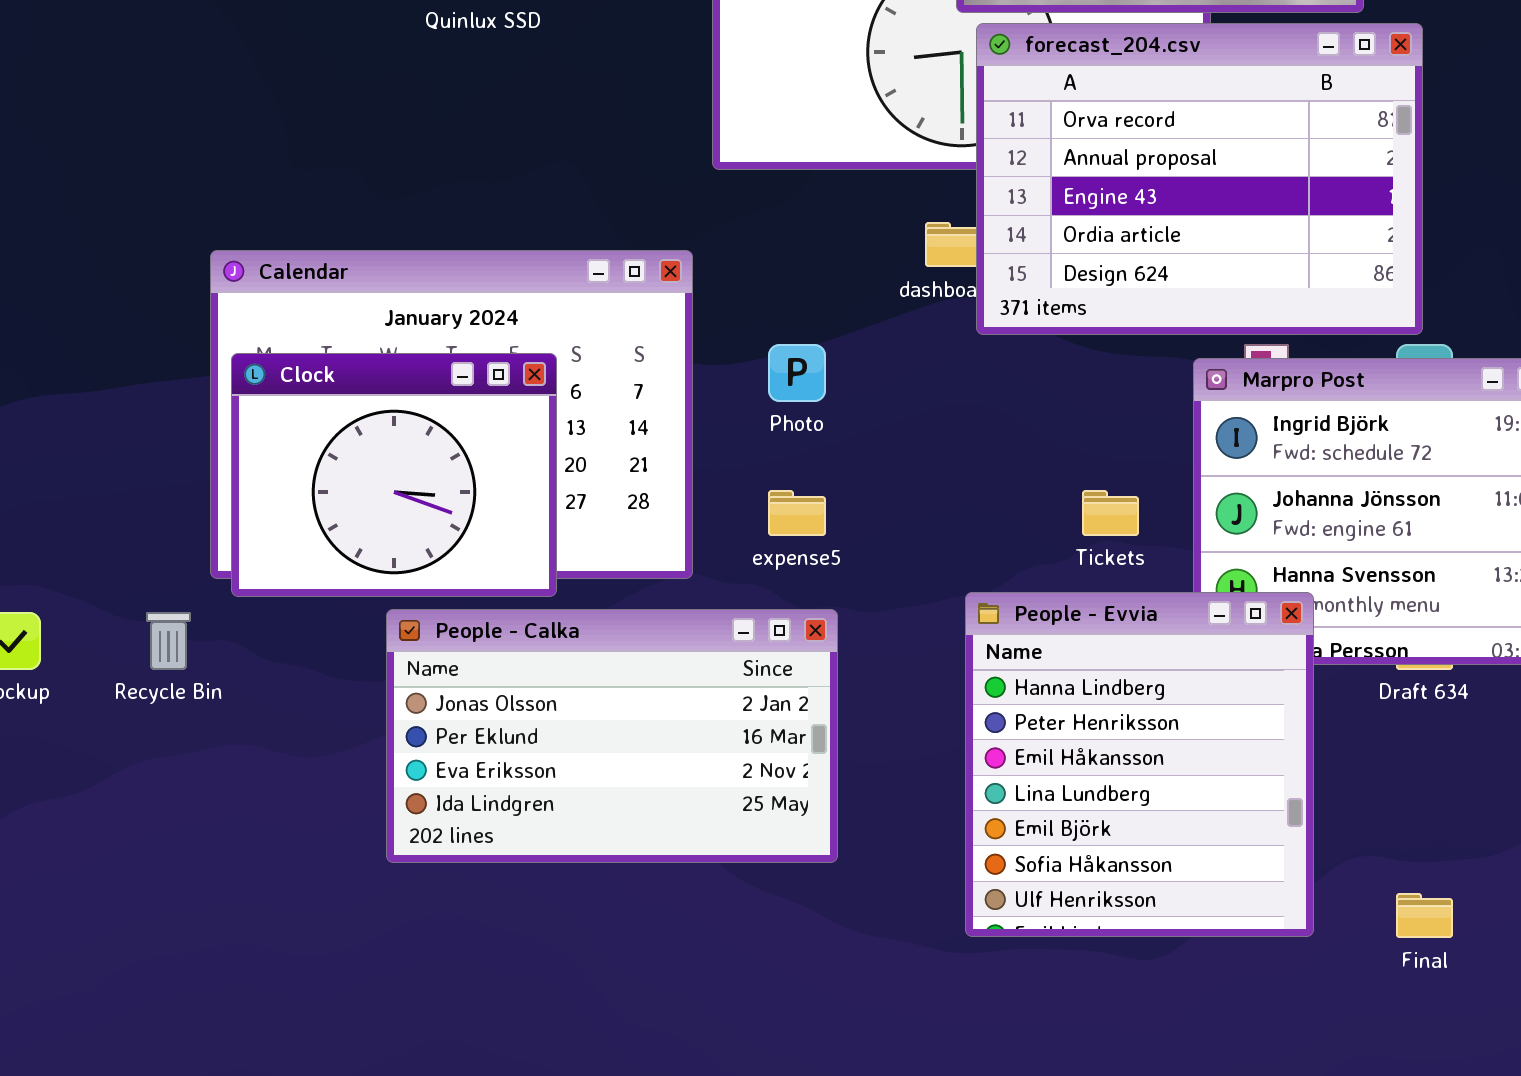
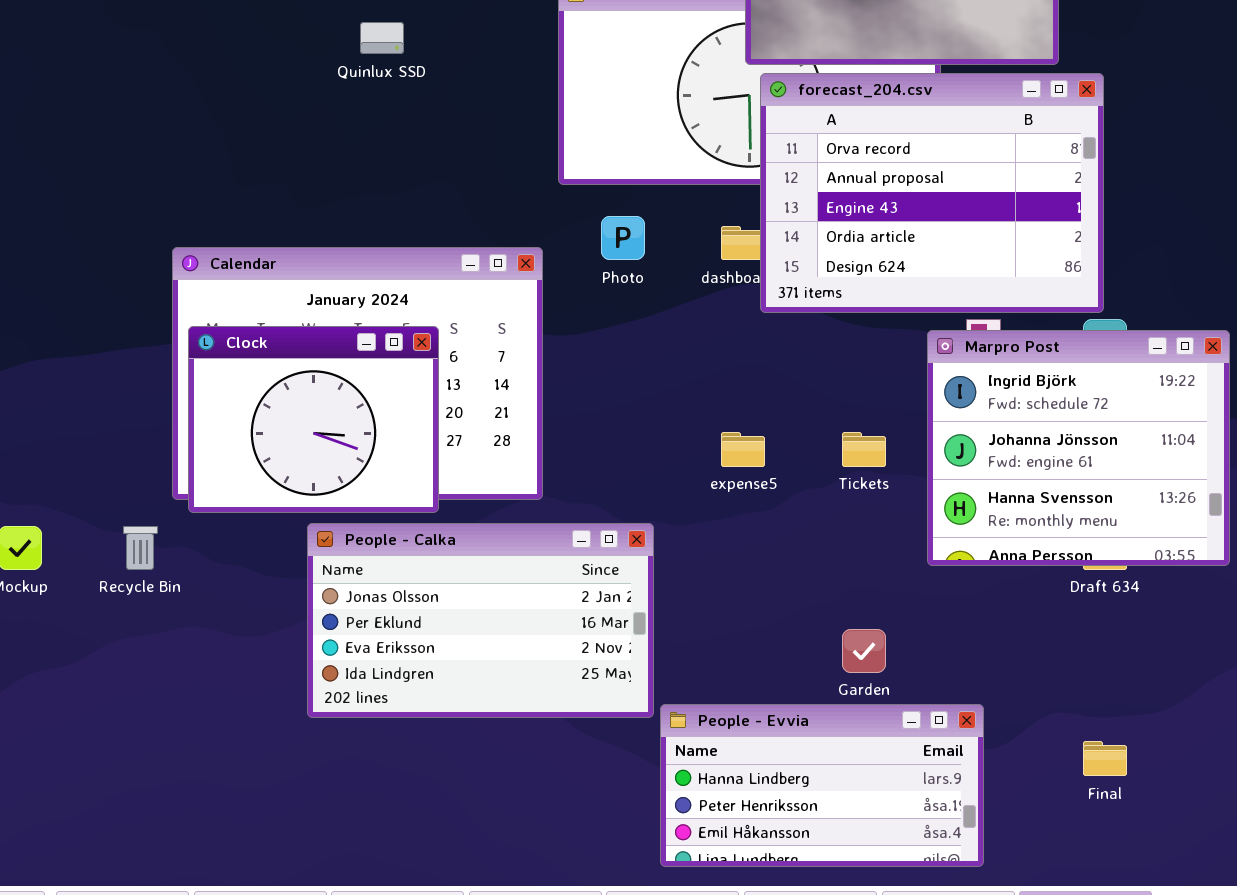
Photo: [768,344,826,402] -> [601,216,645,260], moved
expense5: [768,490,826,536] -> [721,432,765,467], moved
People - Evvia: [965,592,1314,937] -> [660,704,984,867], moved, resized

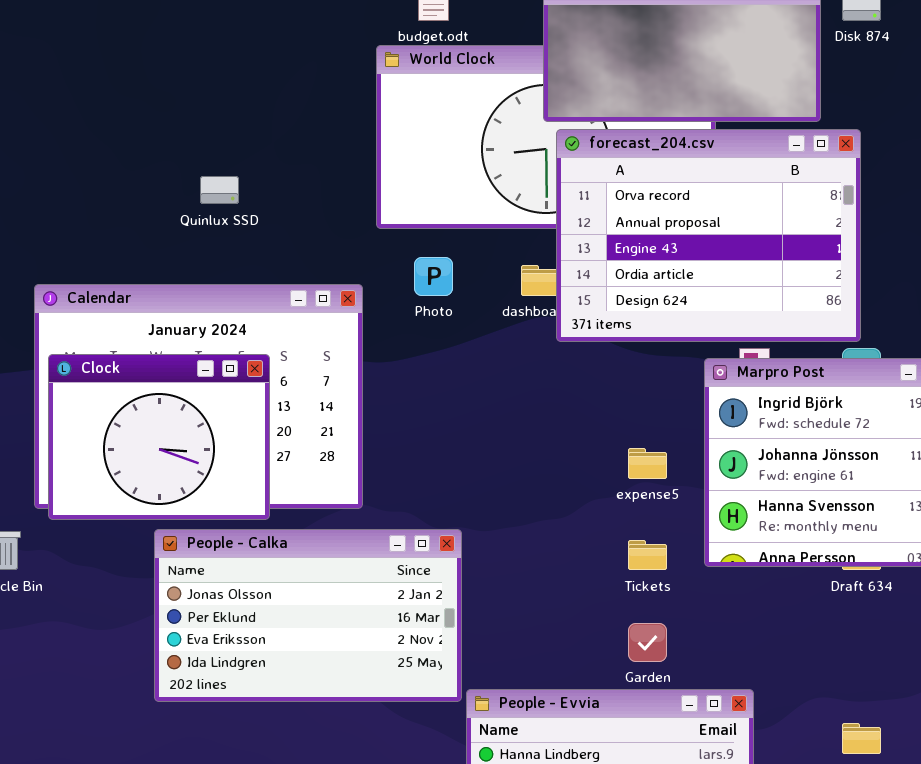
Quinlux SSD: [360,22,404,54] -> [200,176,239,204], moved
expense5: [721,432,765,467] -> [628,448,667,479], moved
Tickets: [842,432,886,467] -> [628,540,667,570], moved

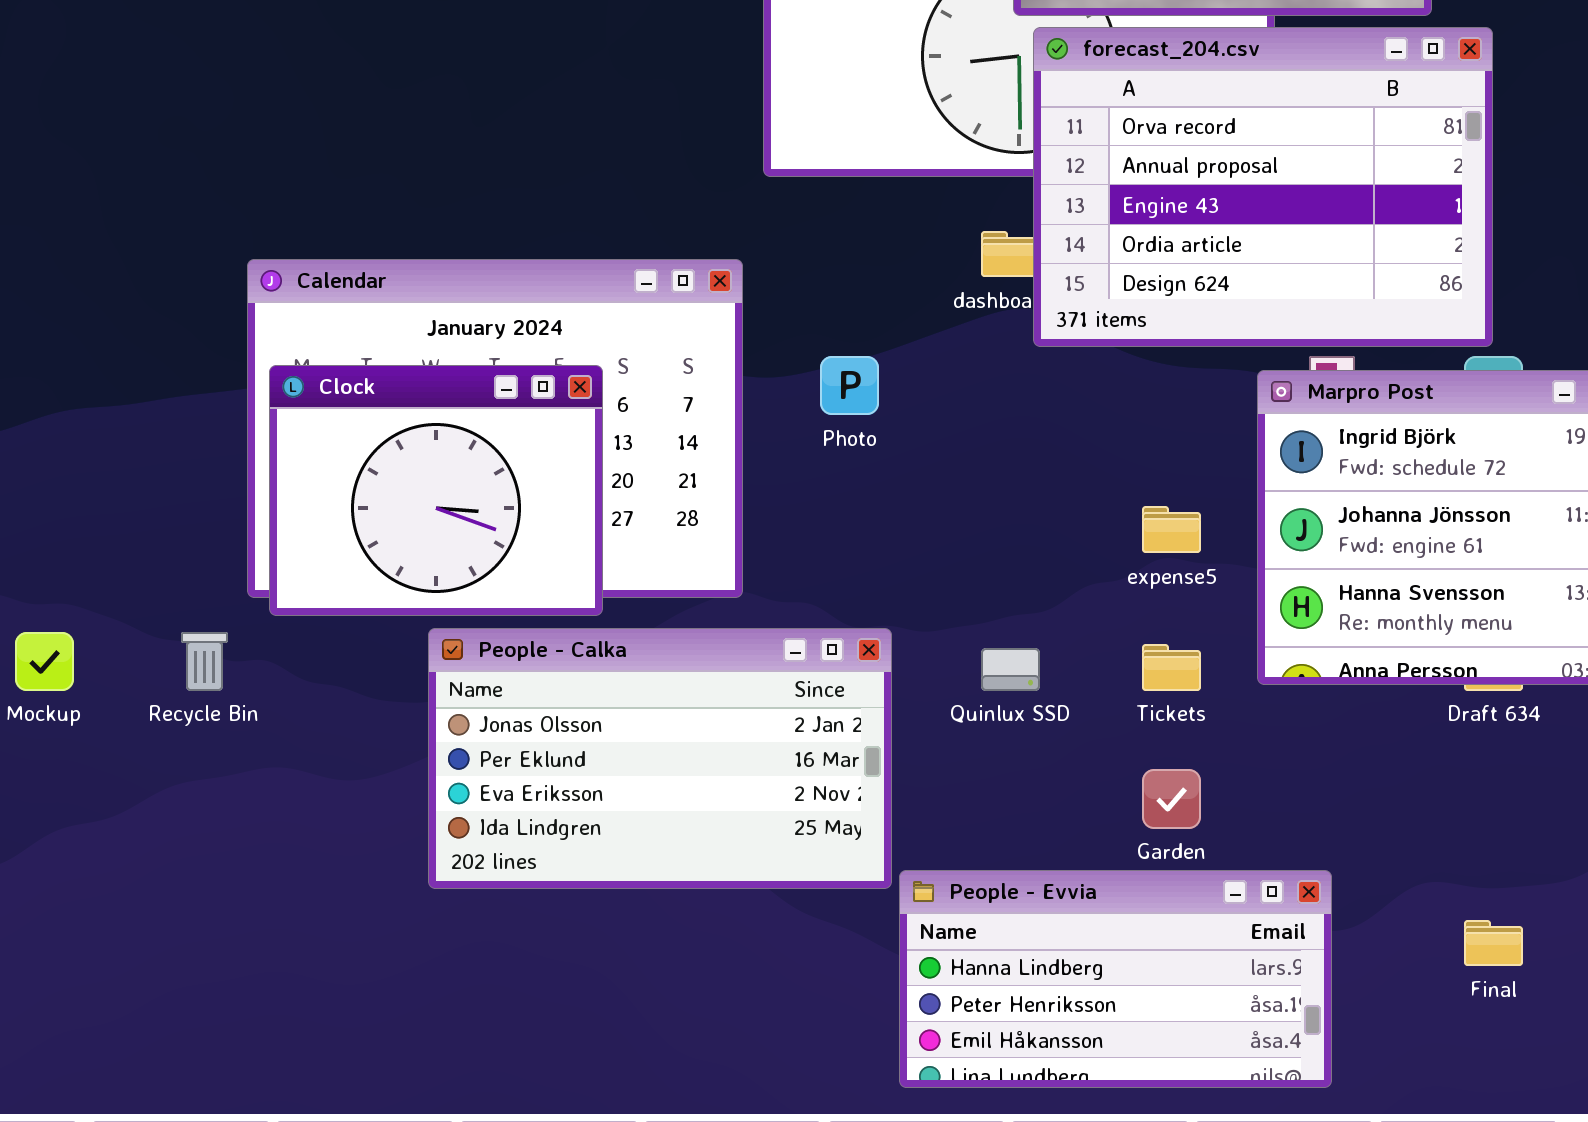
Quinlux SSD: [200,176,239,204] -> [981,648,1040,691], moved
Photo: [414,257,453,296] -> [820,356,879,415], moved

